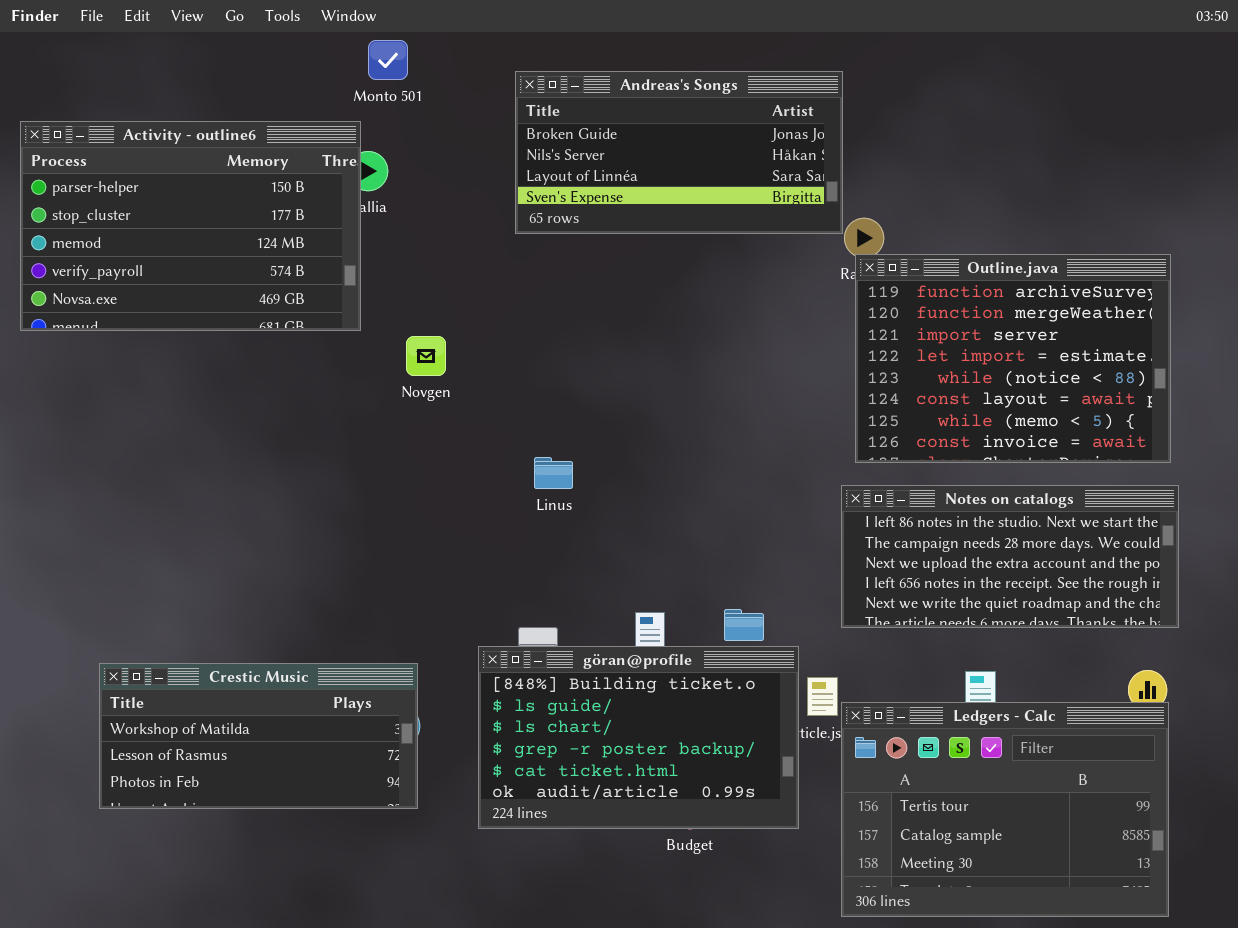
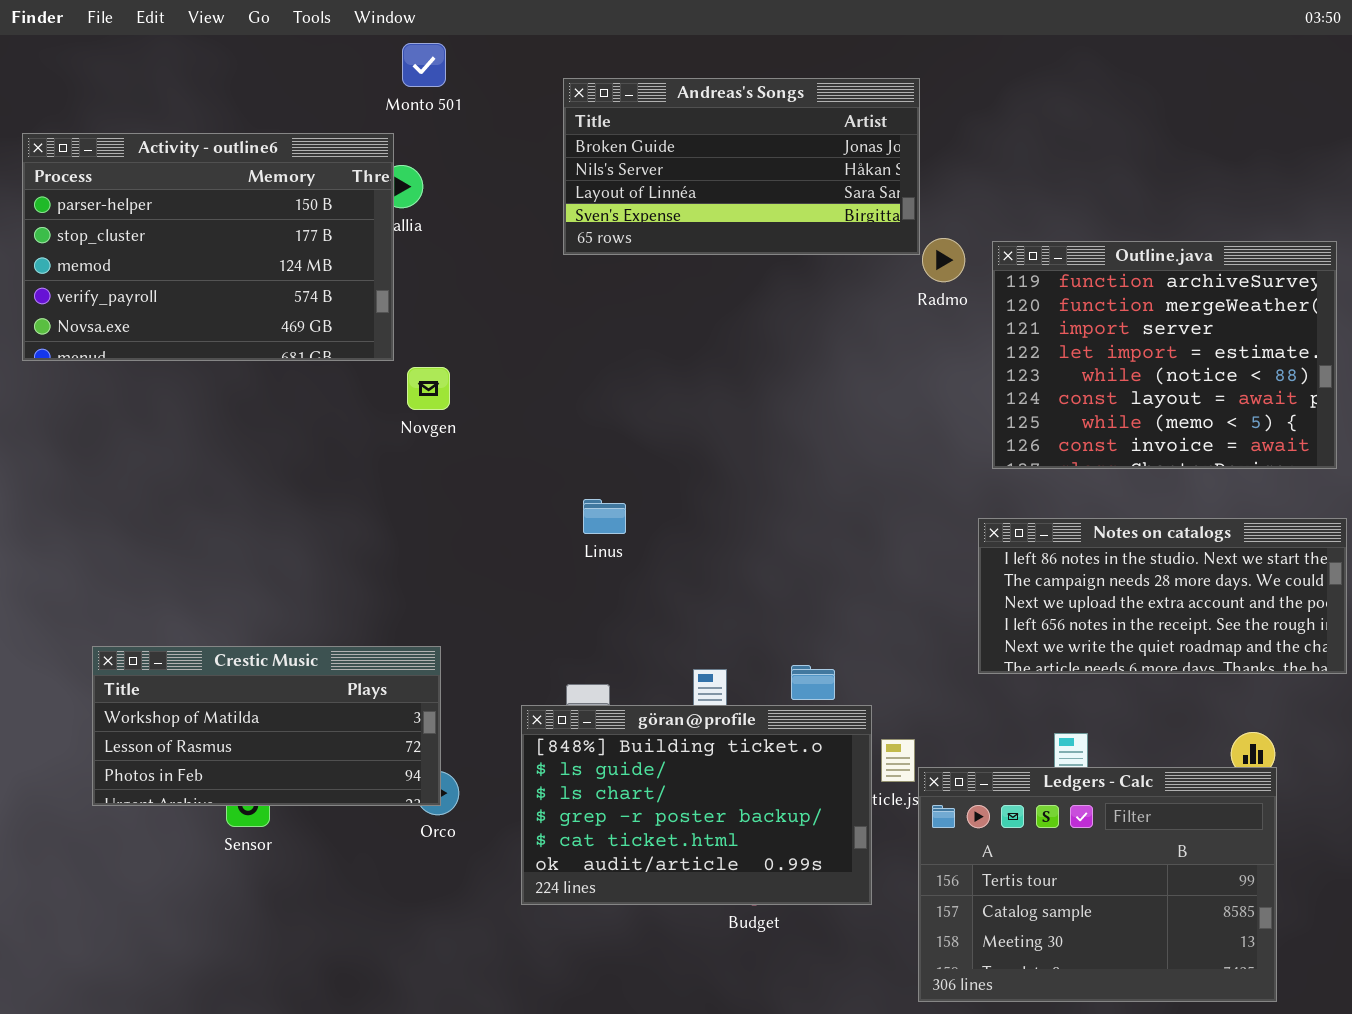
Outline.java: [855,254,1171,463] -> [992,241,1337,469], moved
Novgen: [406,336,446,376] -> [407,367,450,410], moved
Notes on catalogs: [841,485,1179,628] -> [978,518,1347,674], moved
Crestic Music: [99,663,418,809] -> [92,646,441,806], moved

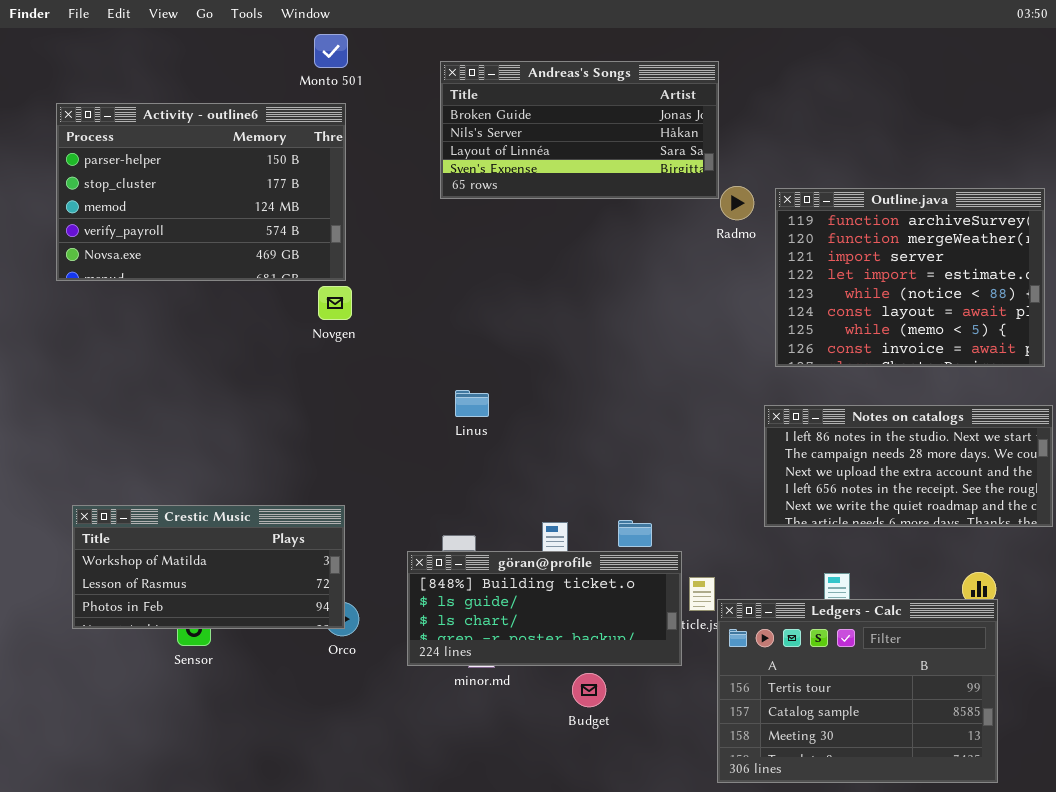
Activity - outline6: [22,133,394,361] -> [56,103,346,281], moved
göran@profile: [521,705,872,905] -> [407,551,682,666], resized

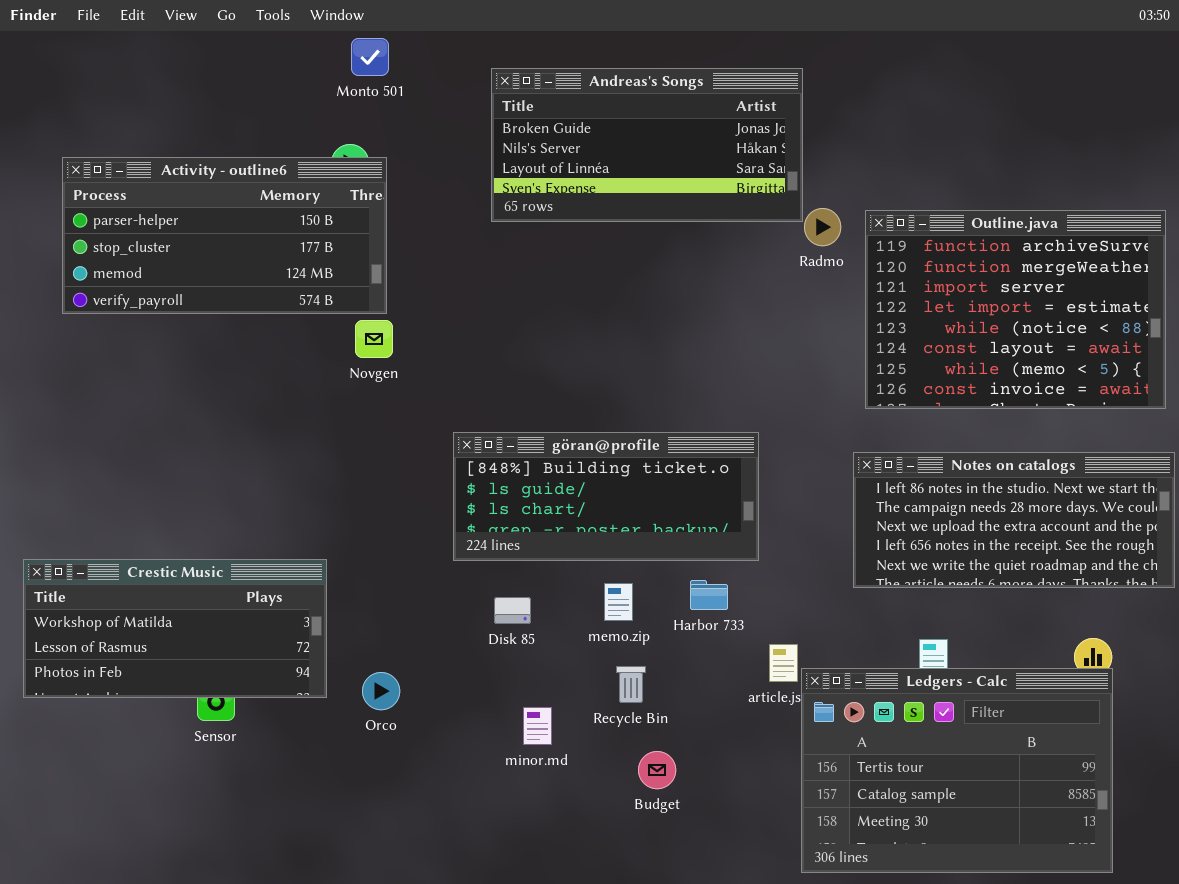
Activity - outline6: [56,103,346,281] -> [62,157,387,314], resized
Crestic Music: [72,505,345,629] -> [23,559,327,698], moved
göran@profile: [407,551,682,666] -> [453,432,759,561], moved

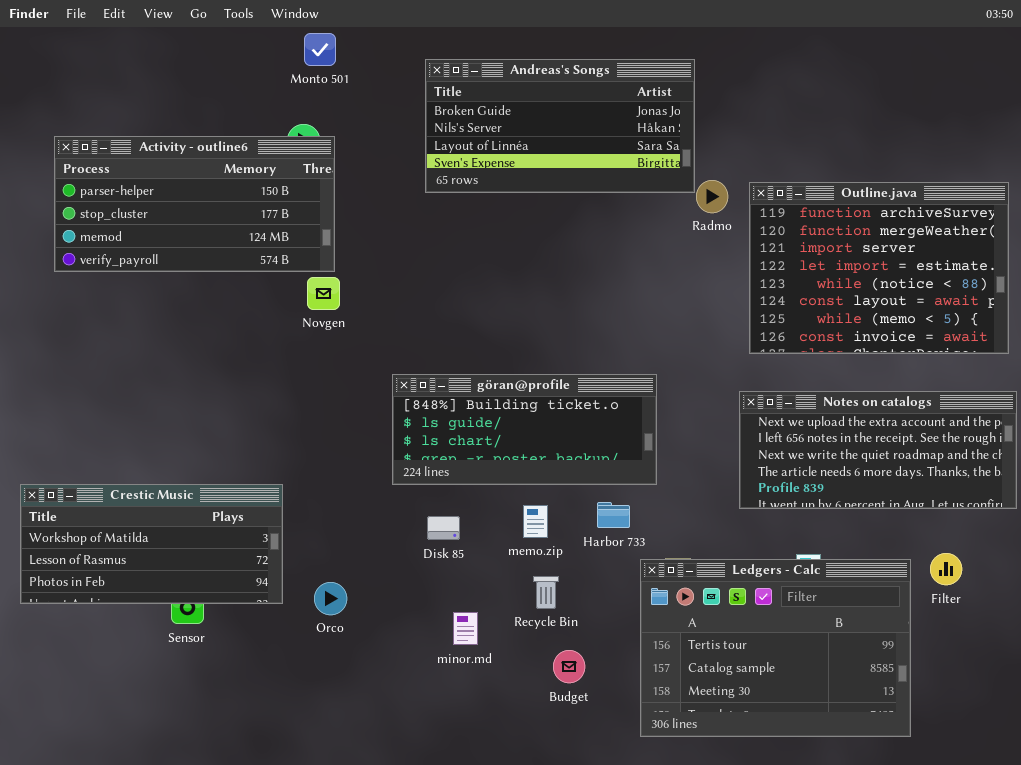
Notes on catalogs: [853,452,1175,588] -> [739,391,1017,509], scrolled down 2 rows
Ledgers - Calc: [801,668,1113,873] -> [640,559,911,737], moved

